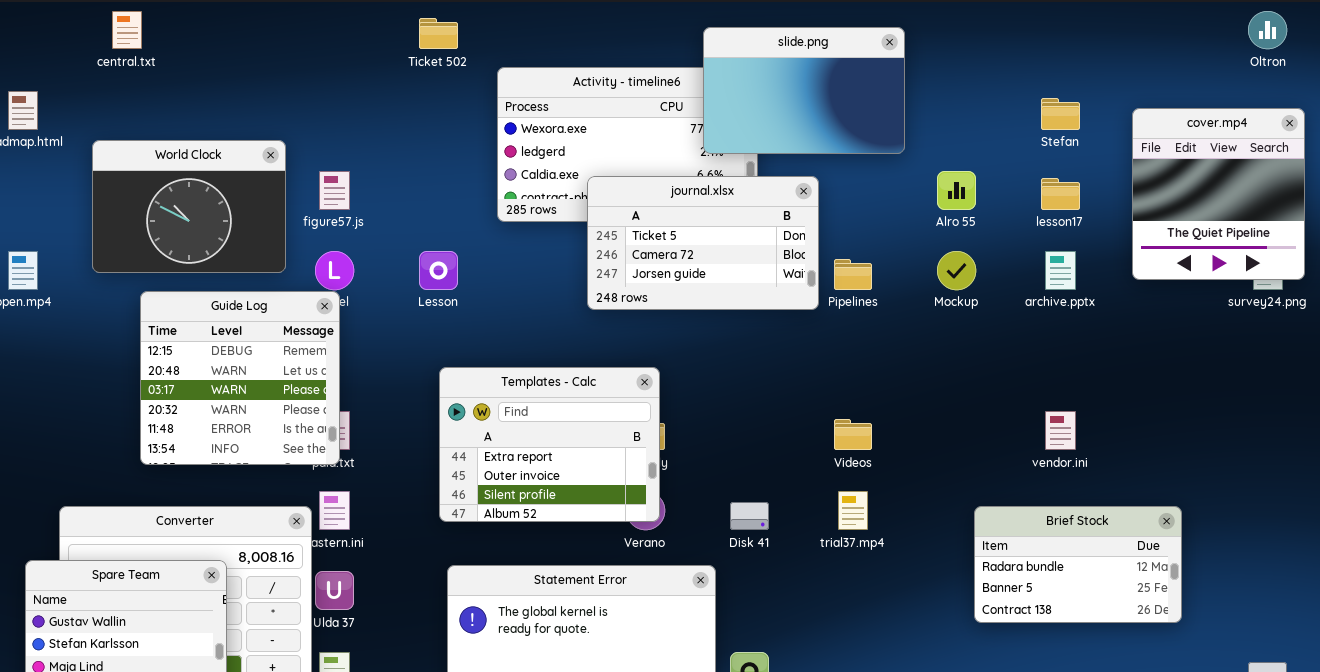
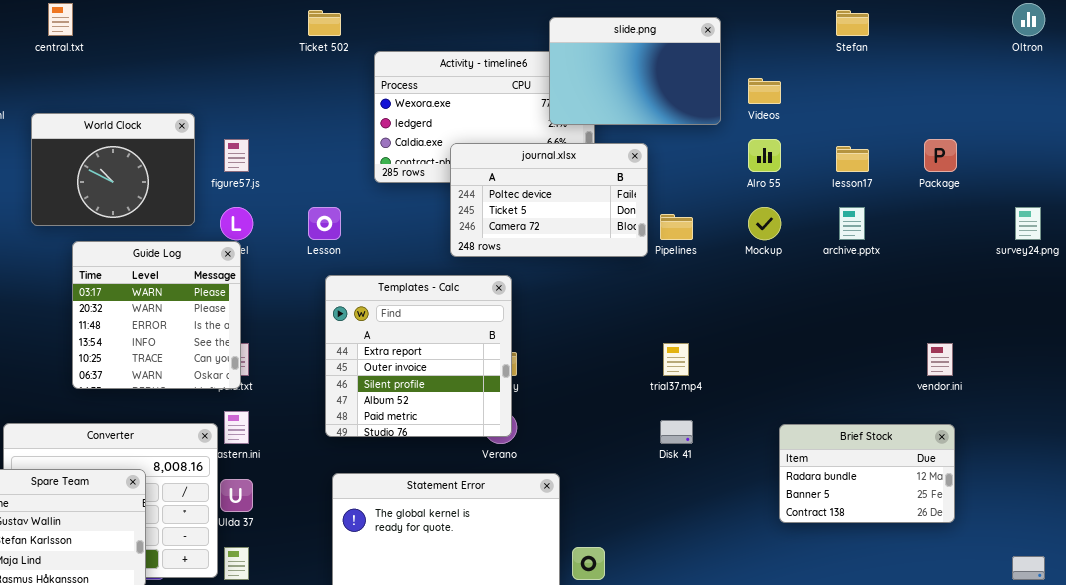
Stefan: [1041,98,1080,130] -> [836,10,869,36], moved
cover.mp4: [1132,108,1305,280] -> none, closed
journal.xlsx: [587,176,819,310] -> [450,143,648,257], scrolled up 1 row
Guide Log: [140,291,340,465] -> [72,241,241,389], scrolled down 2 rows
Templates - Calc: [439,367,660,522] -> [325,275,512,437], resized
vendor.ini: [1045,411,1076,450] -> [927,343,953,376], moved
Videos: [834,419,872,450] -> [748,78,781,104], moved
trial37.mp4: [838,491,868,530] -> [663,343,689,376], moved
Disk 41: [730,502,769,530] -> [660,420,693,444], moved

